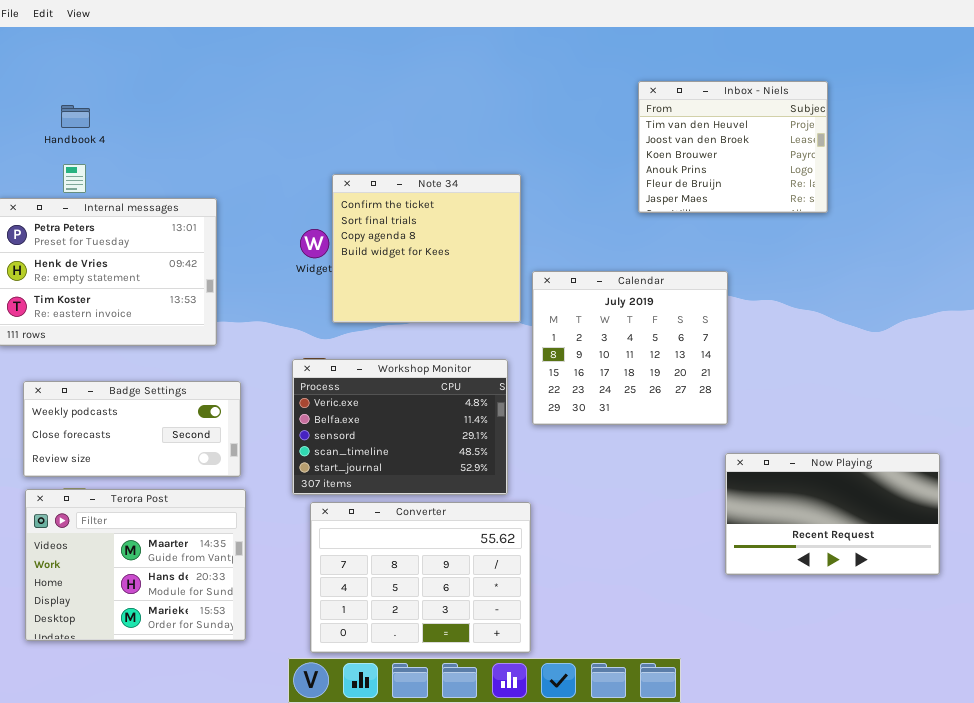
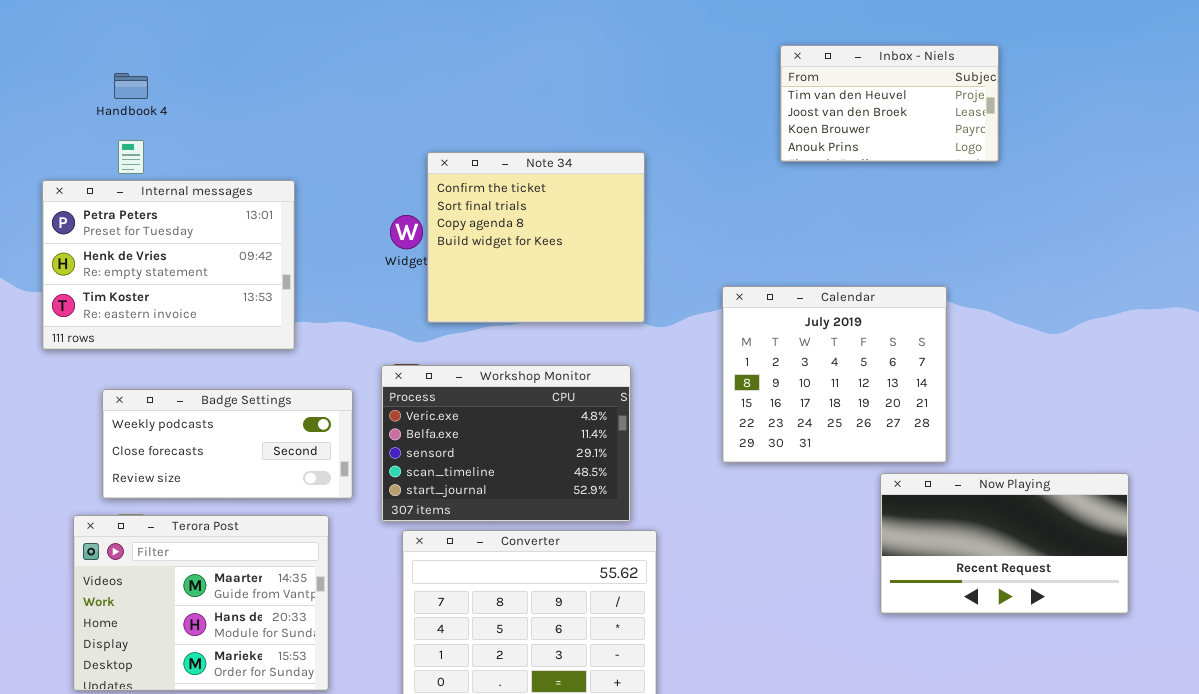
Inbox - Niels: [638,81,828,213] -> [780,45,999,162], resized
Calendar: [532,271,728,425] -> [722,286,947,463], moved
Badge Settings: [23,381,241,477] -> [102,389,353,499], moved

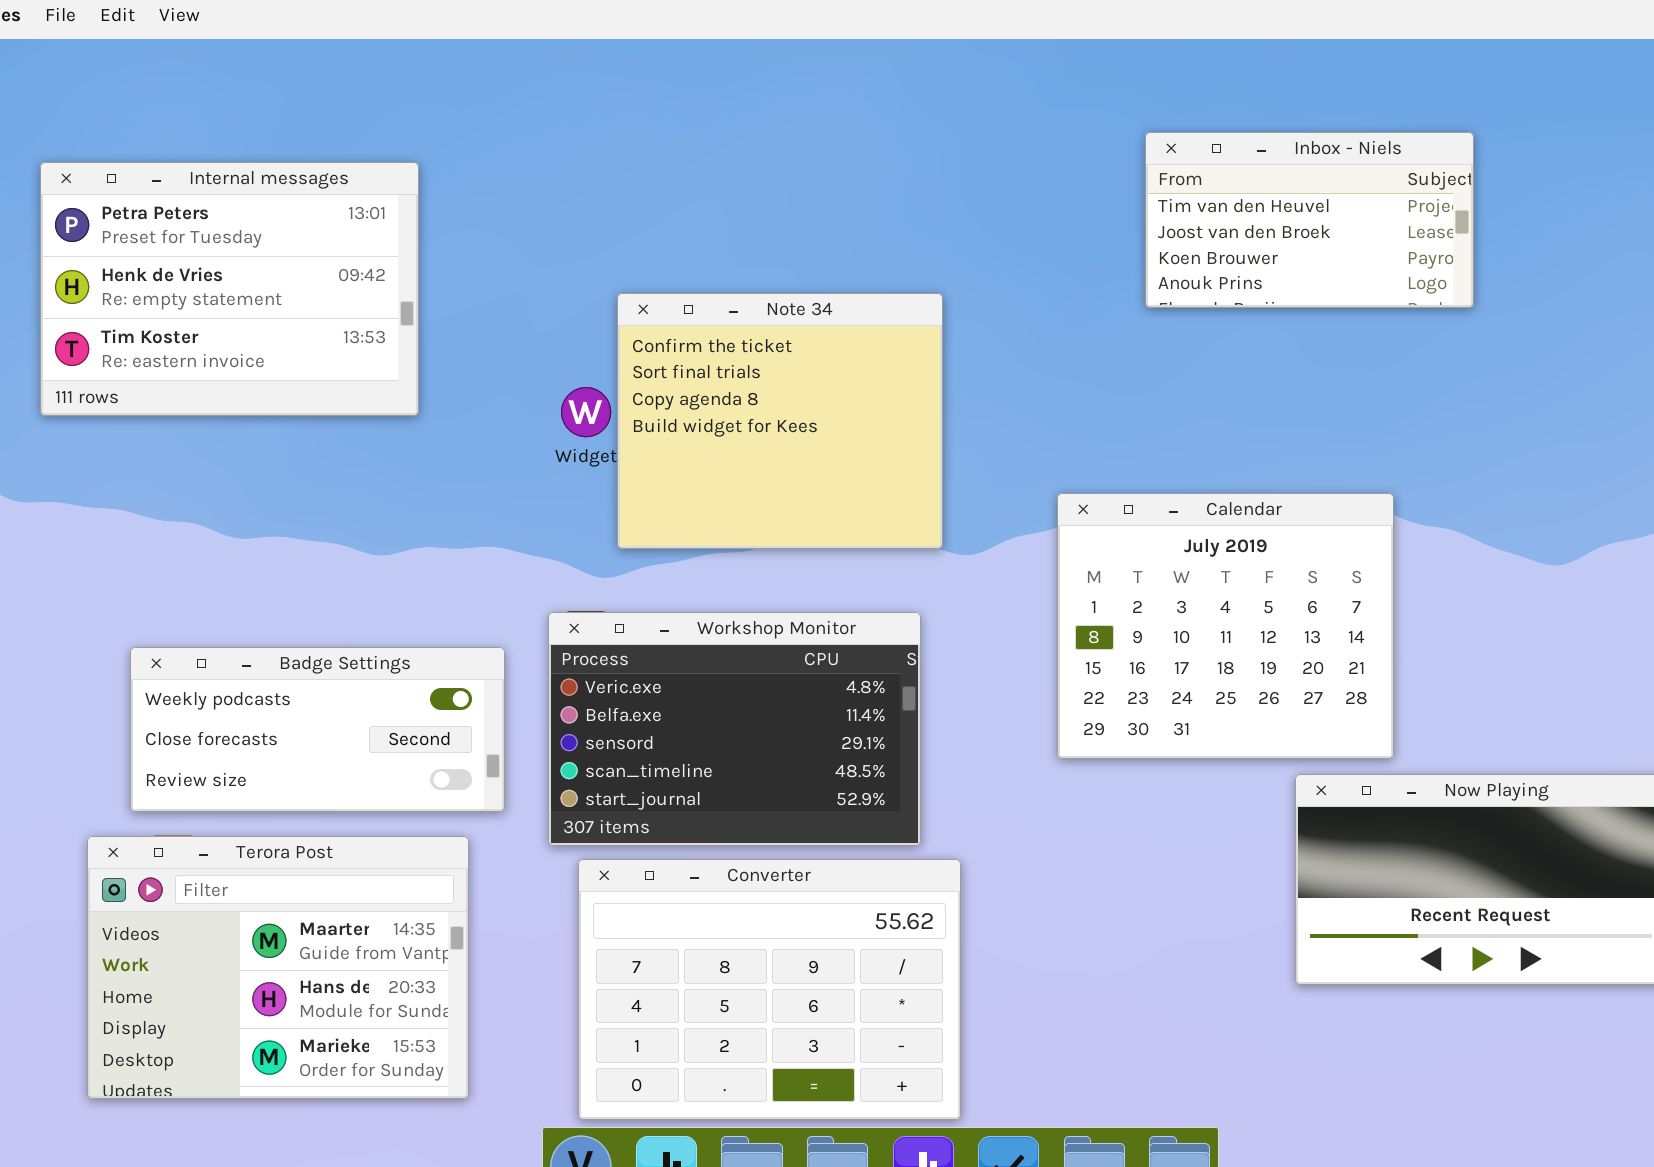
Internal messages: [42,180,295,350] -> [40,162,419,416], moved

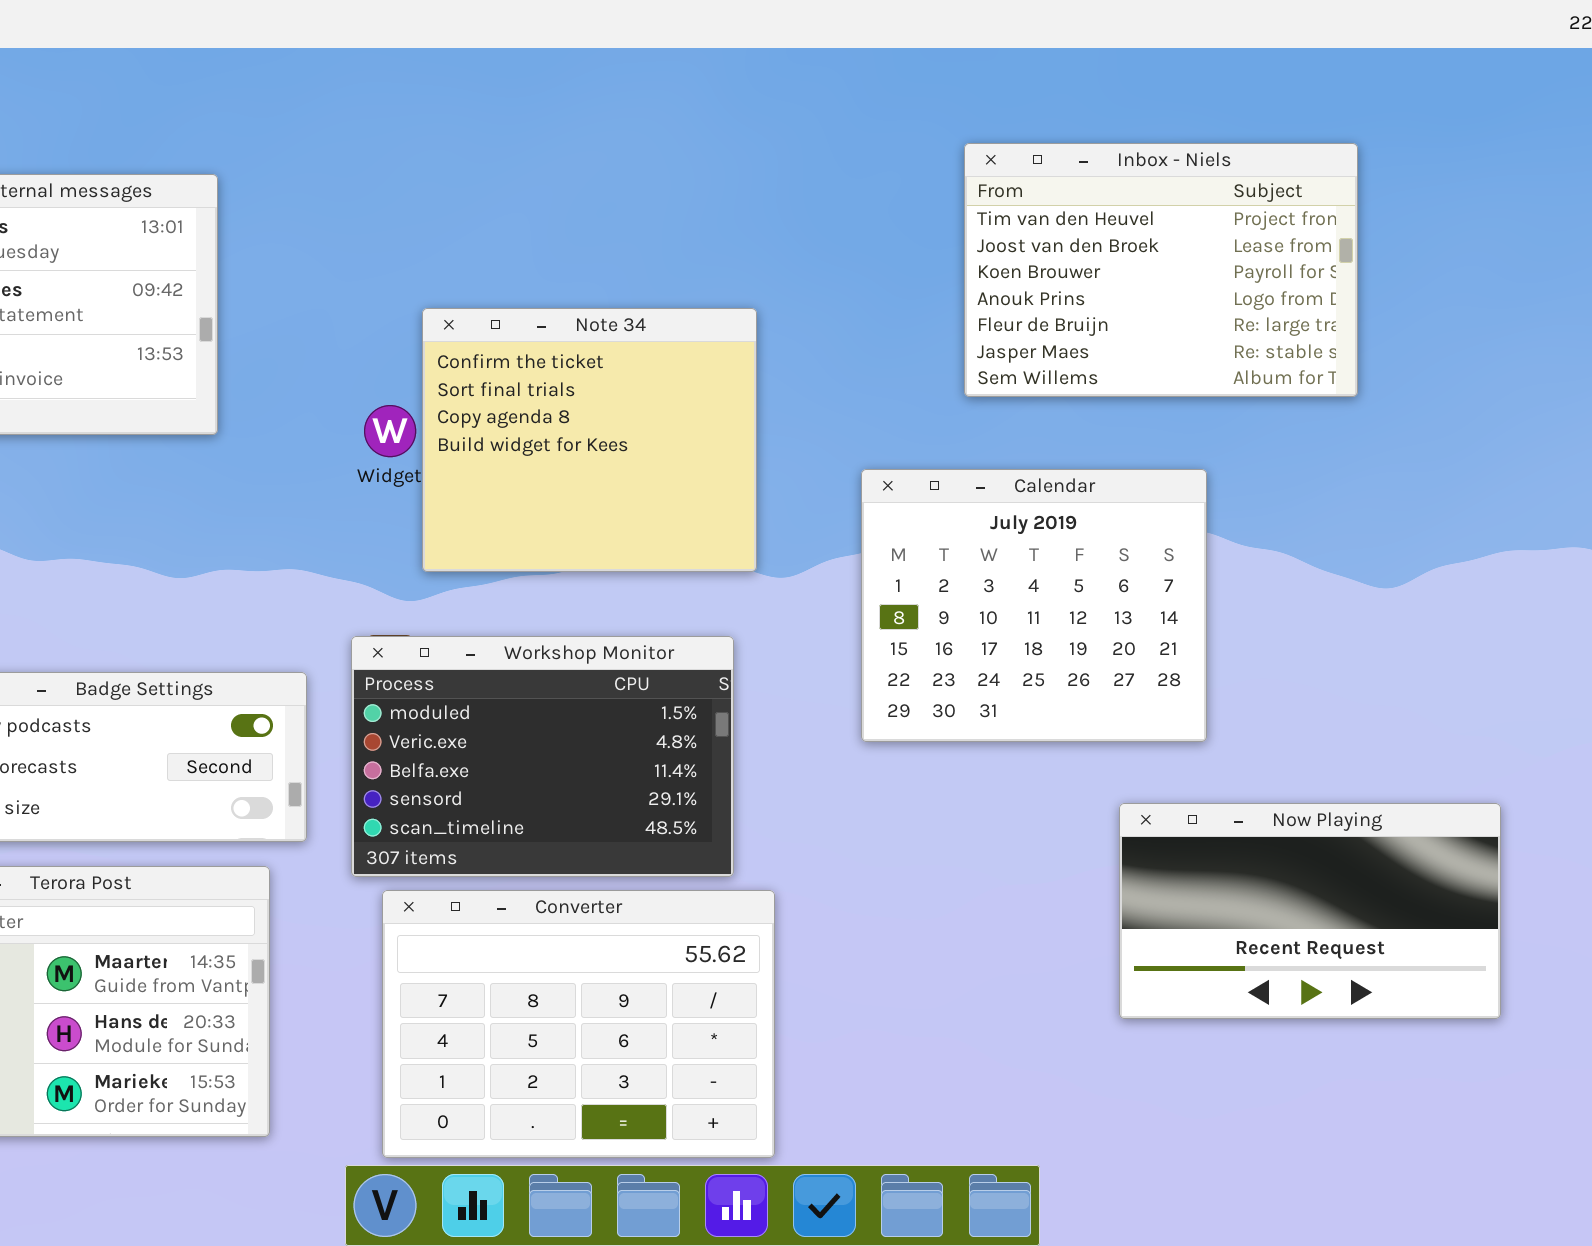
Inbox - Niels: [1145,132,1474,308] -> [964,143,1358,397], resized
Calendar: [1057,493,1394,759] -> [861,469,1207,742], moved
Workshop Monitor: [548,612,921,846] -> [351,636,734,877], scrolled up 1 row

